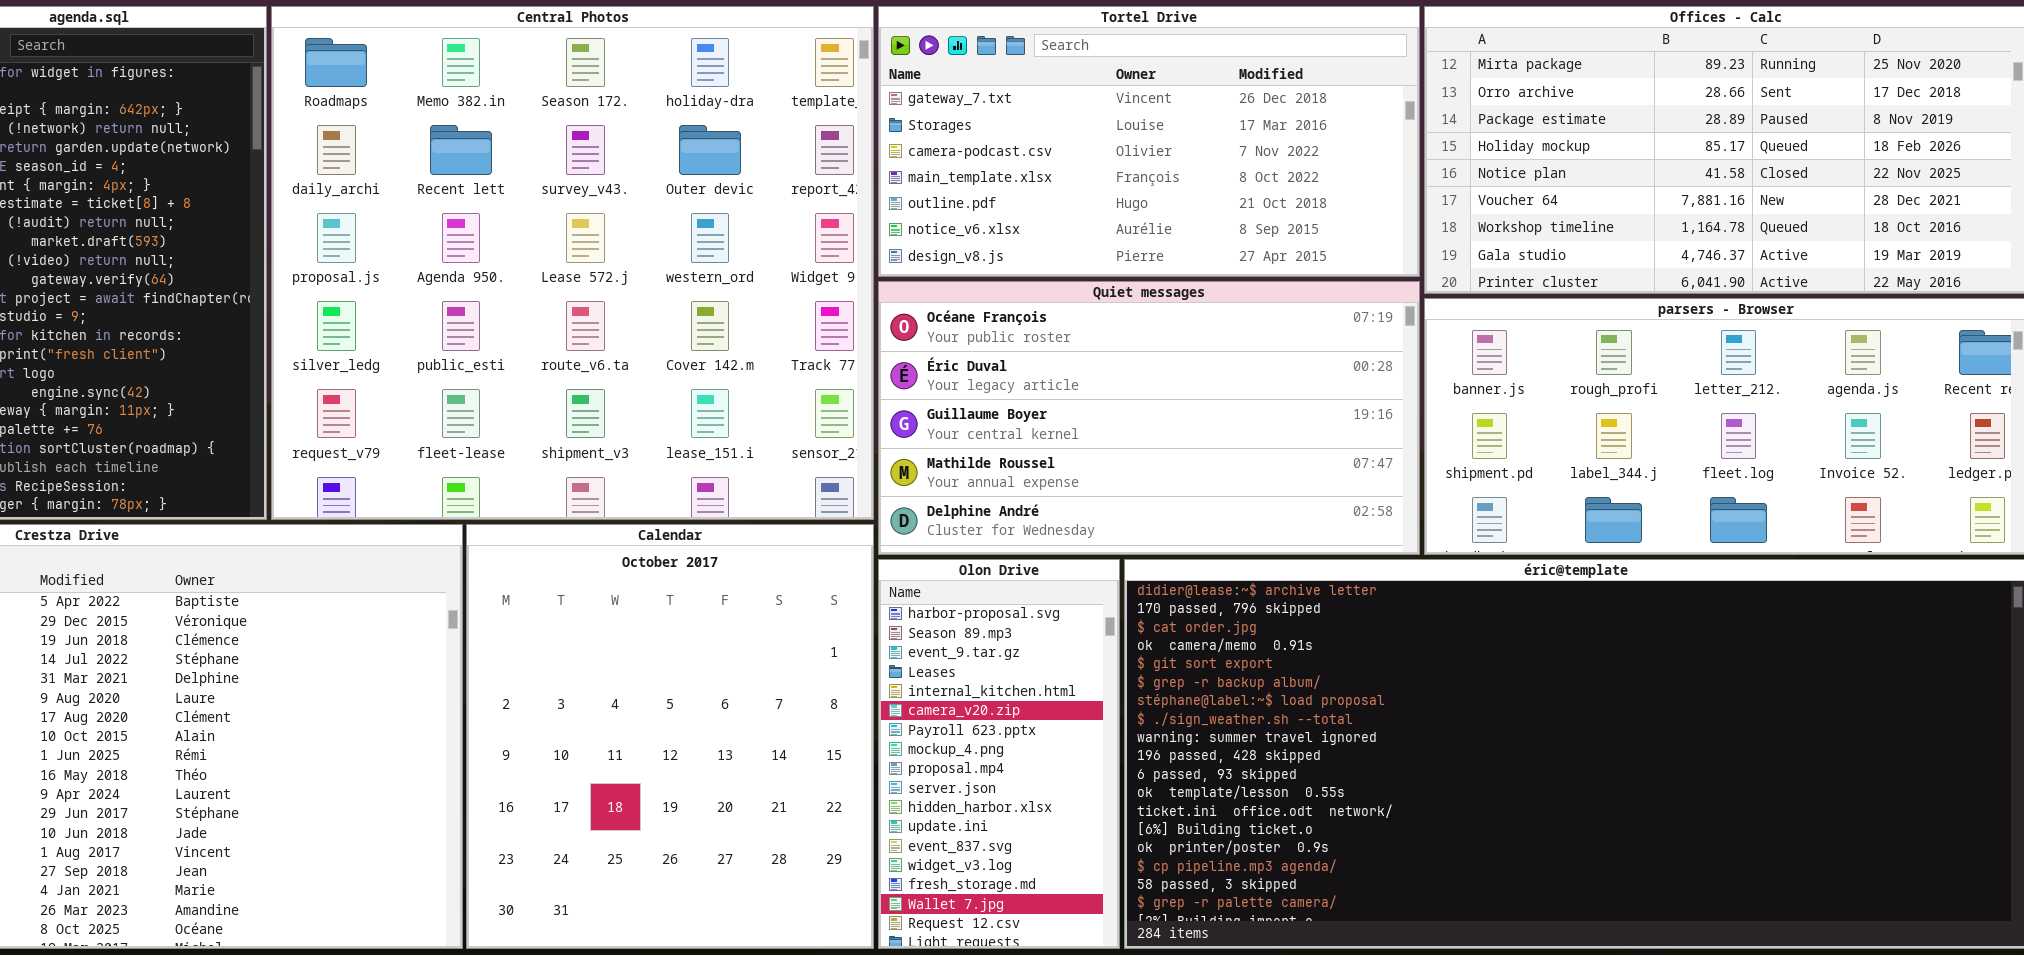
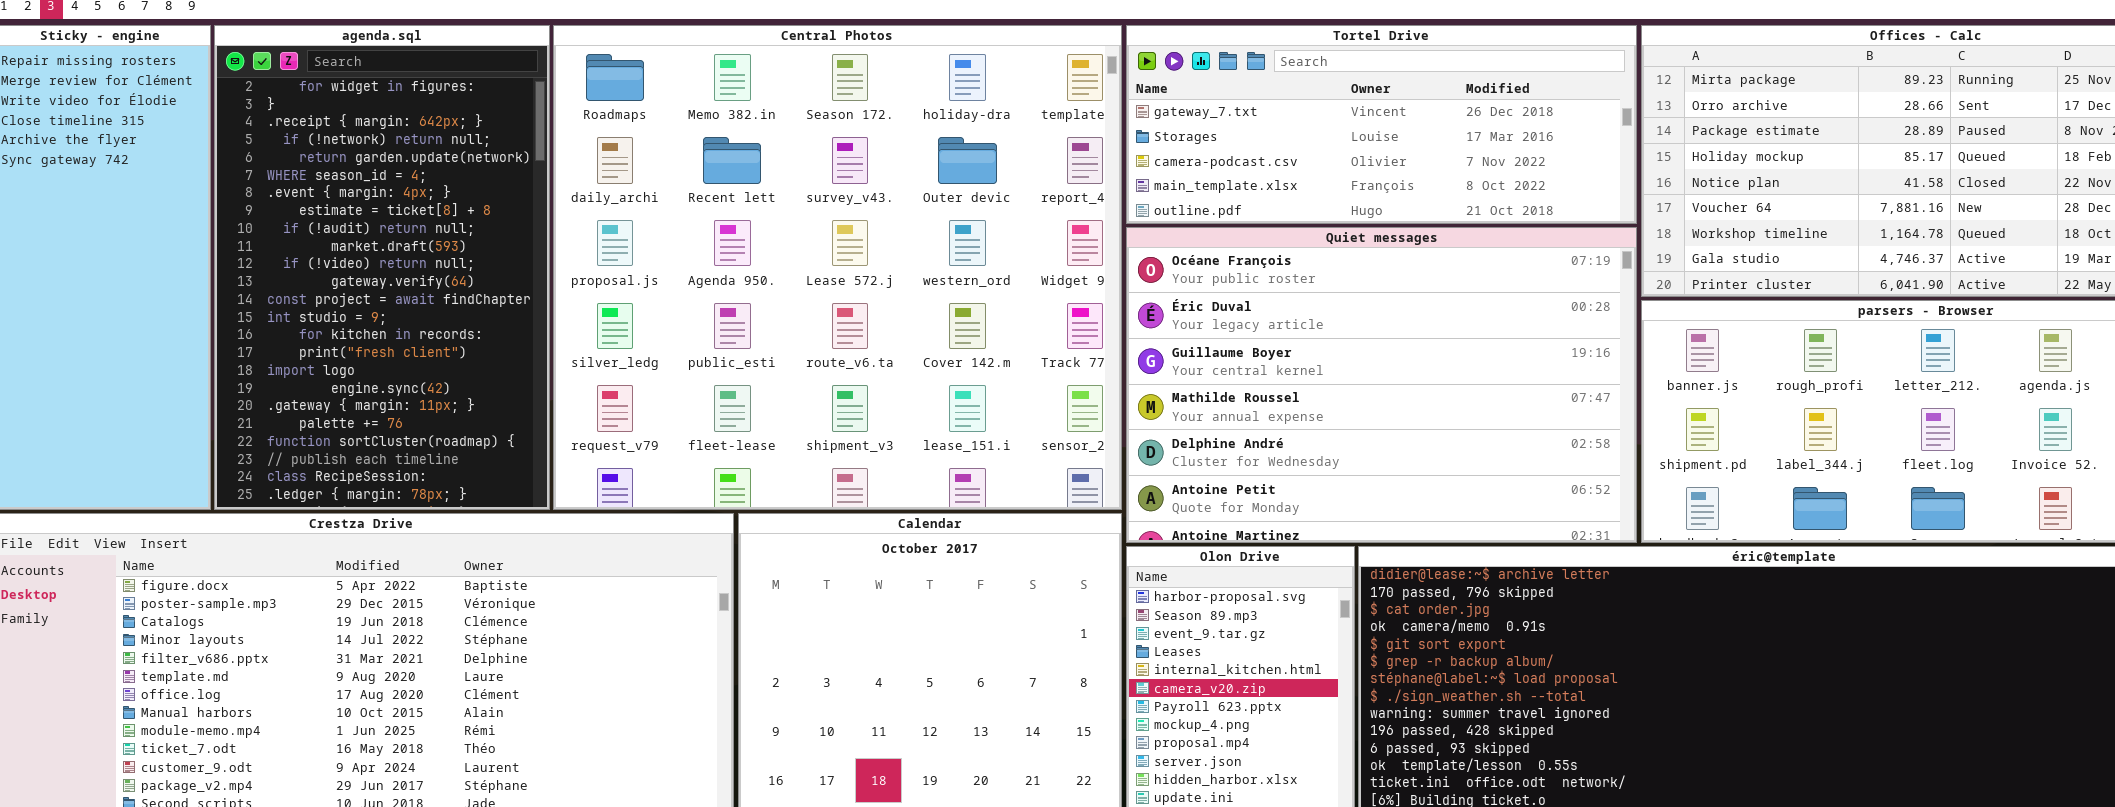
Tortel Drive: [878,6,1420,277] -> [1126,25,1637,224], resized
Quiet messages: [878,281,1420,555] -> [1126,227,1637,543], resized

